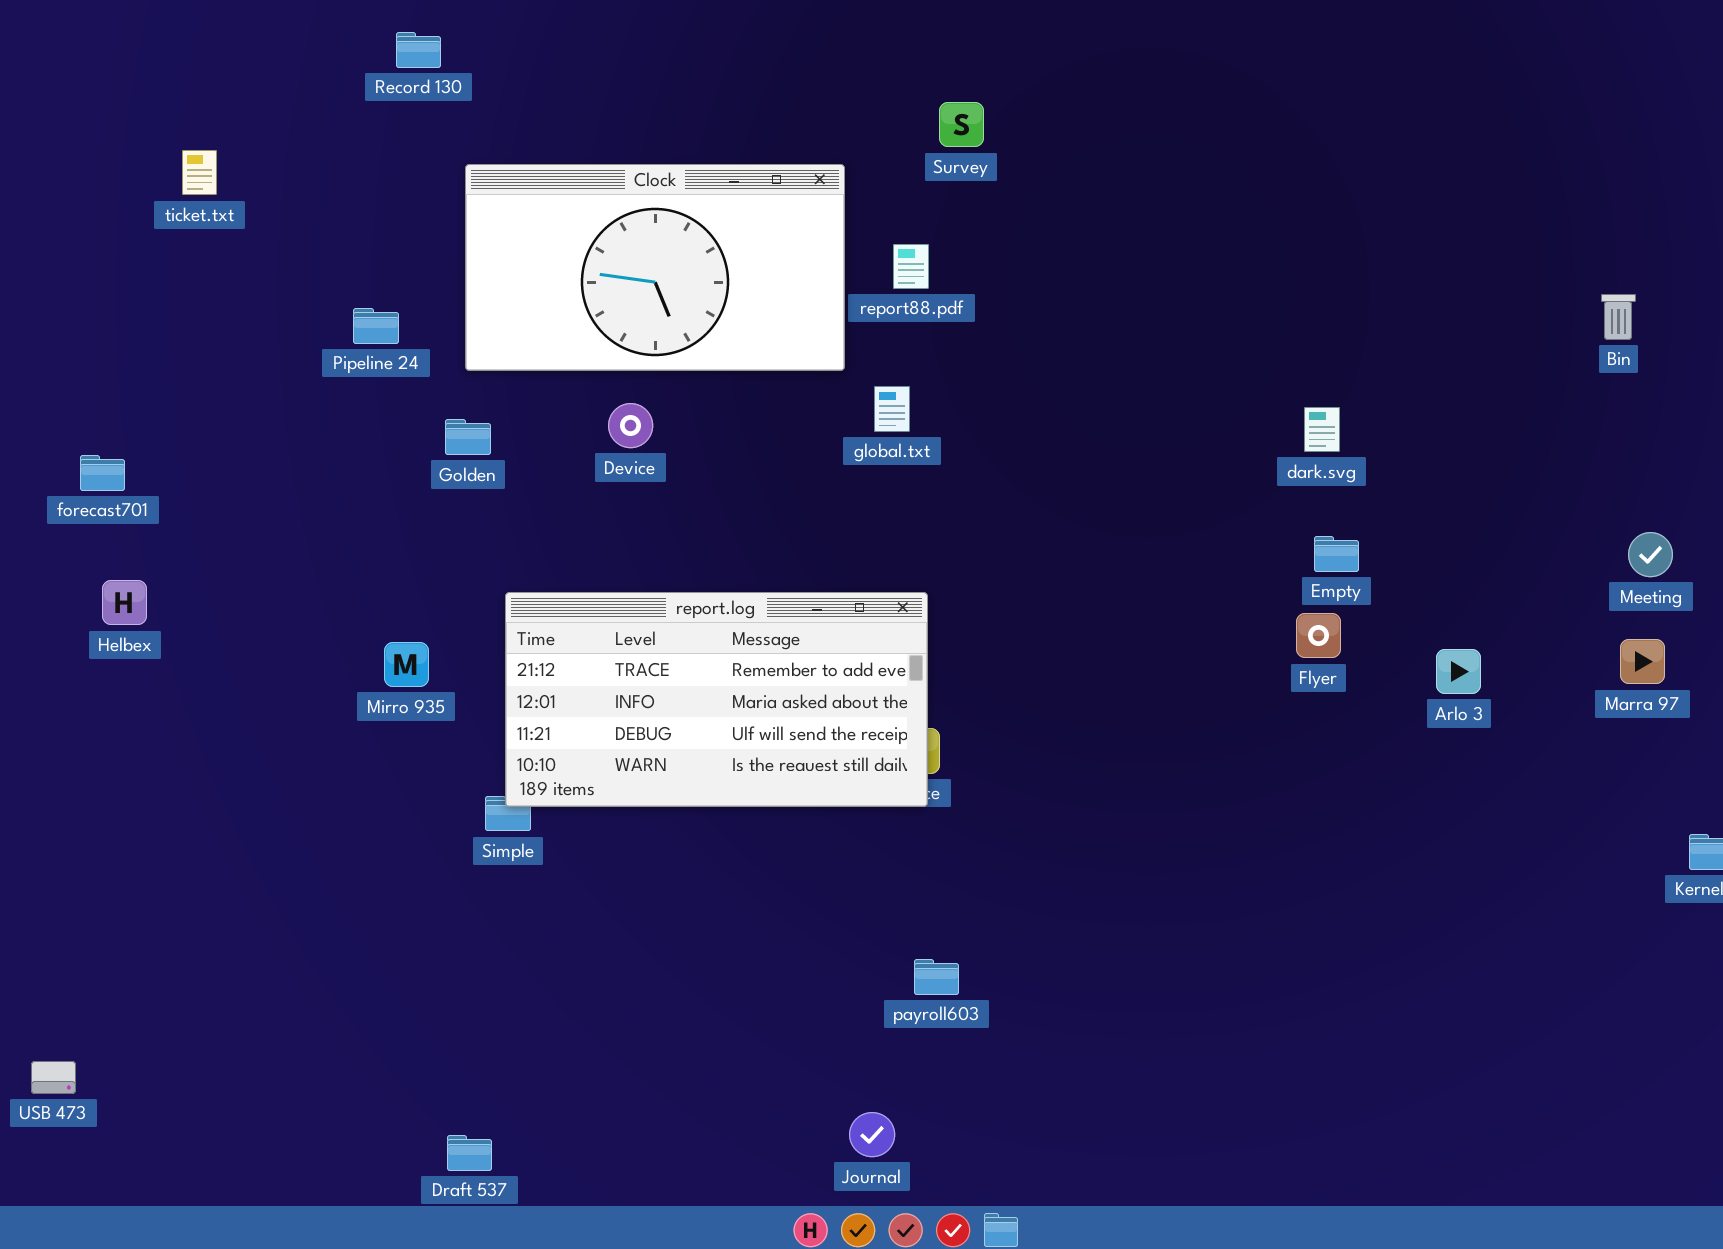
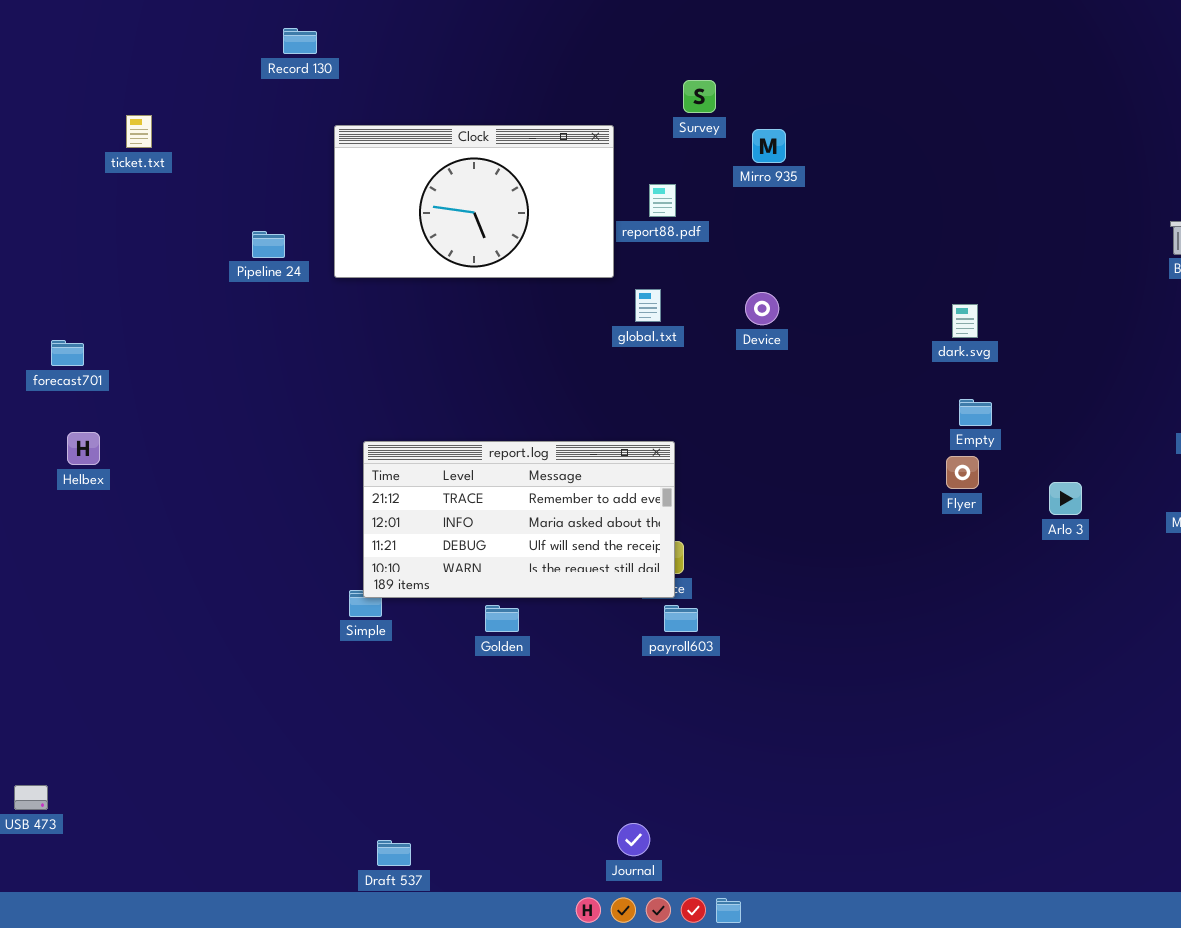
Device: [608,403,653,448] -> [745,292,779,325], moved
Golden: [445,419,491,455] -> [485,605,519,632], moved
Mirro 935: [384,642,429,687] -> [752,129,786,163], moved
payroll603: [914,959,959,995] -> [664,605,698,632], moved
Draft 537: [447,1135,492,1171] -> [377,840,411,866], moved

